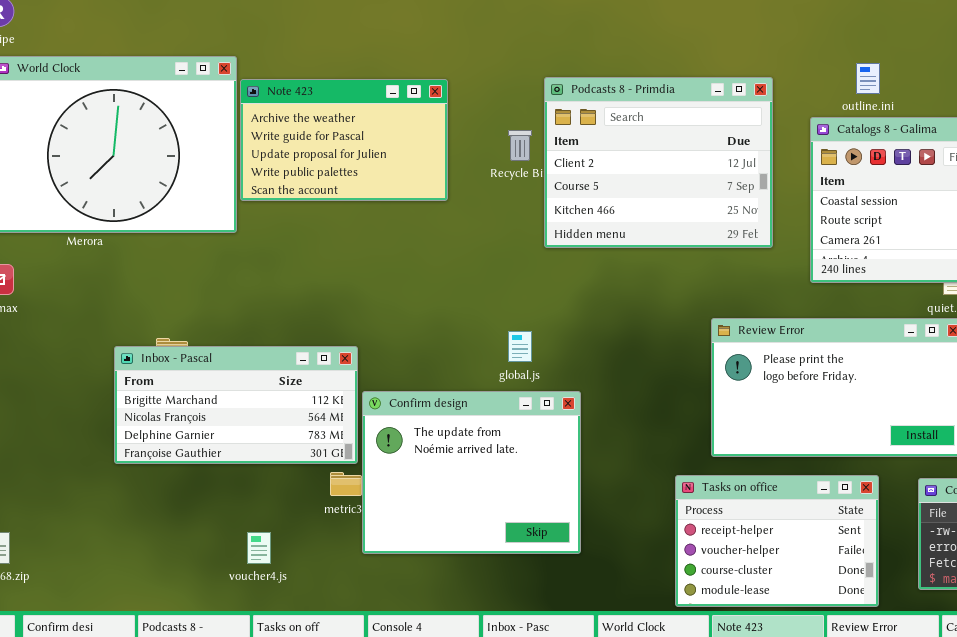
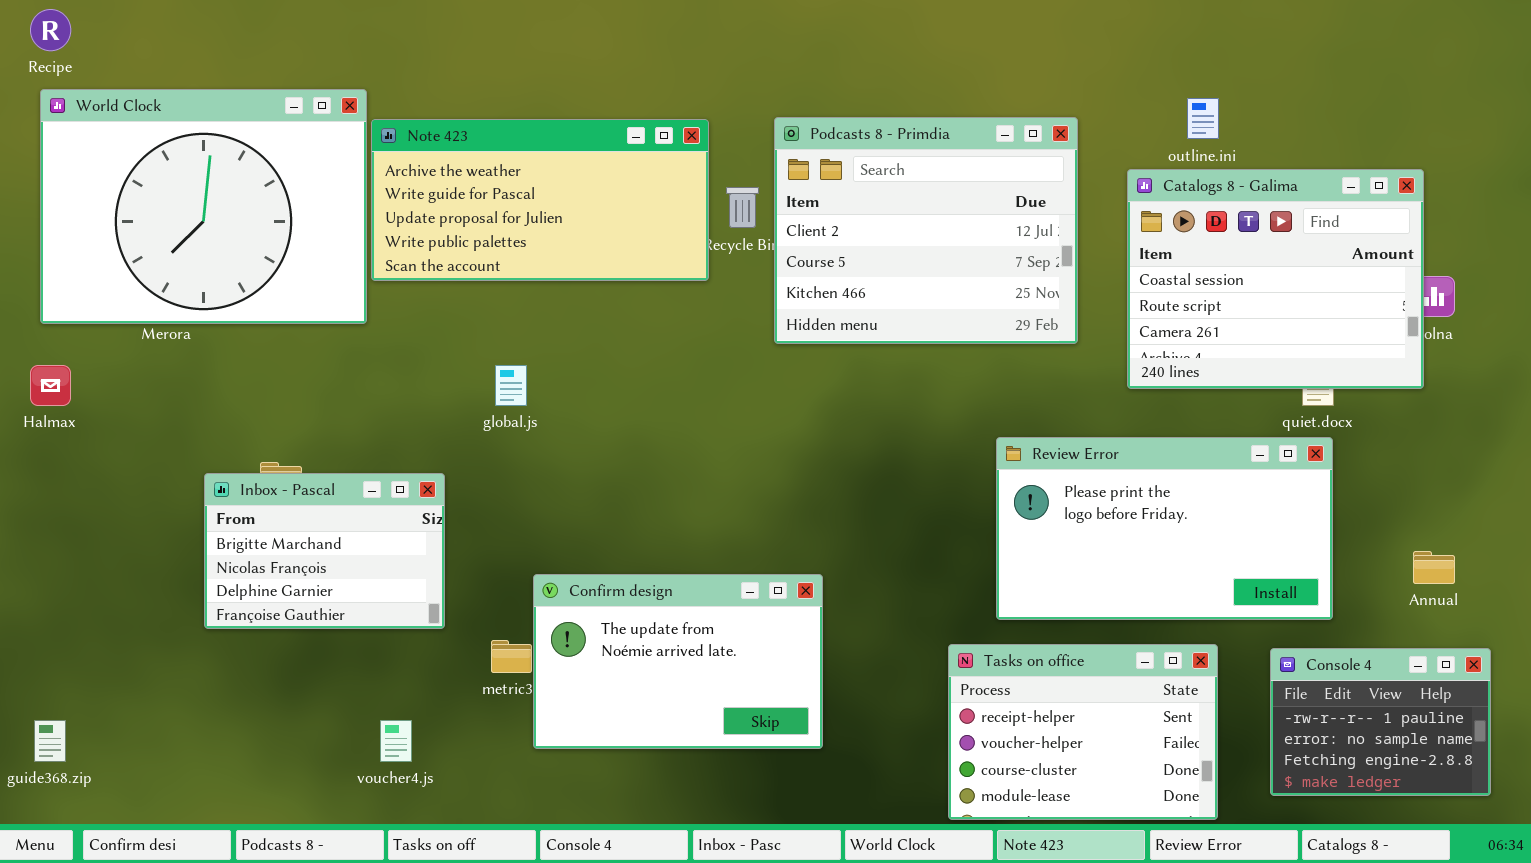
Note 423: [240,79,448,201] -> [371,119,709,281], resized
global.js: [508,331,532,362] -> [495,365,527,406], moved
Inbox - Pascal: [114,346,358,464] -> [204,473,445,629], resized
Confirm design: [362,391,581,554] -> [533,574,823,749], resized

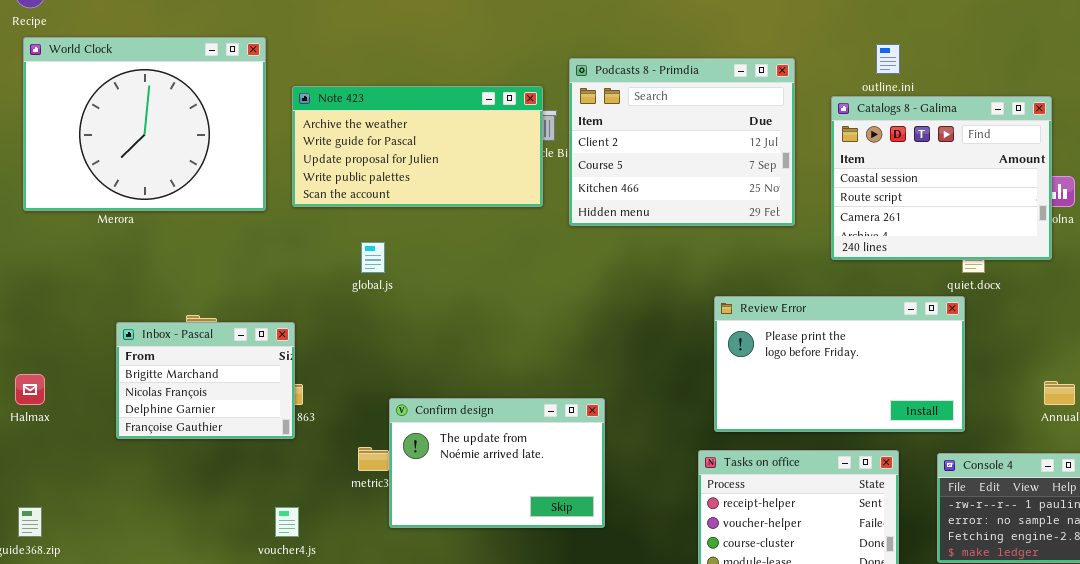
Note 423: [371,119,709,281] -> [292,86,543,207], moved
Halmax: [30,365,71,406] -> [15,374,45,405], moved
Review Error: [996,437,1333,620] -> [714,296,965,432], moved
Inbox - Pascal: [204,473,445,629] -> [116,322,295,439], moved

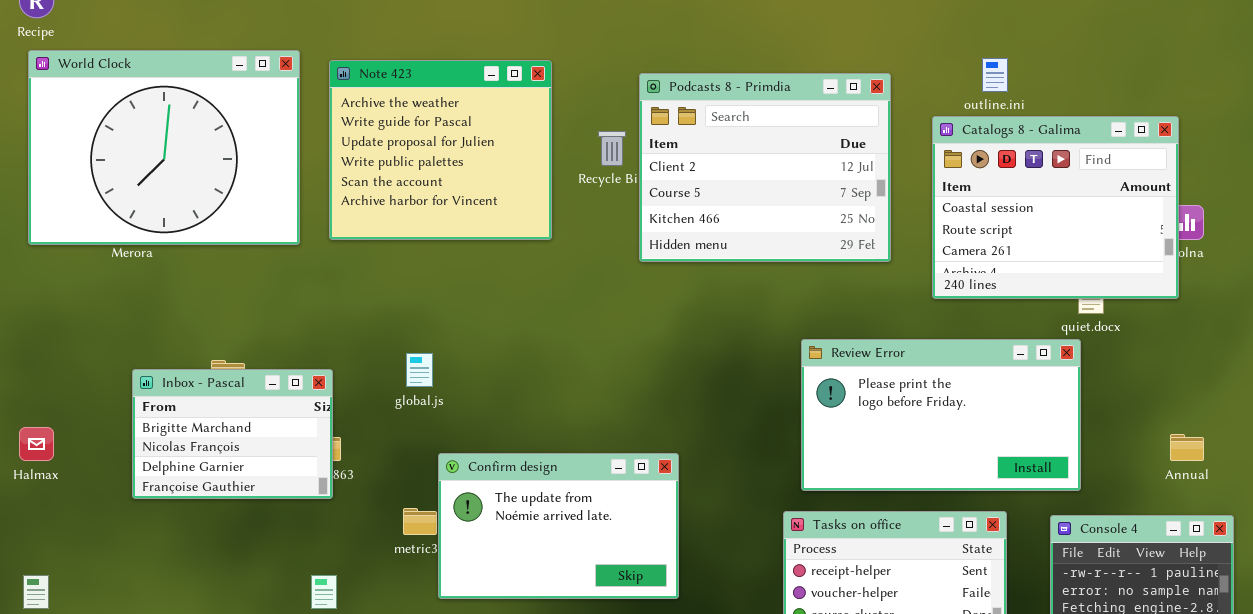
Note 423: [292,86,543,207] -> [329,60,552,240], resized
global.js: [361,242,385,273] -> [406,353,433,387], moved

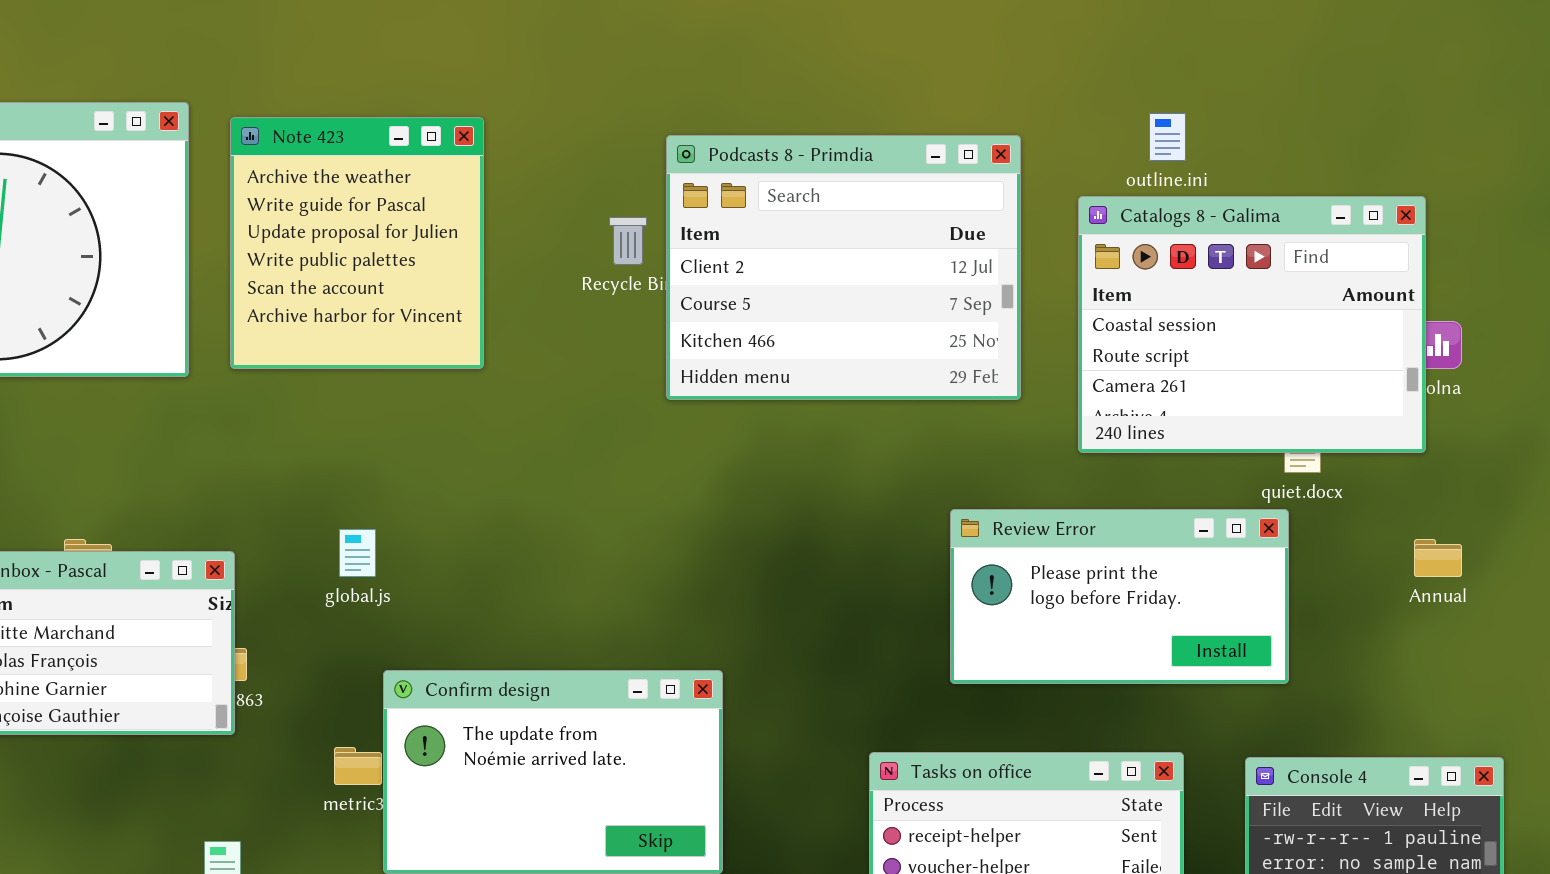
Note 423: [329,60,552,240] -> [230,117,484,369], resized
Review Error: [801,339,1081,491] -> [950,509,1289,684], resized
Annual: [1170,434,1204,461] -> [1414,539,1462,577], moved

